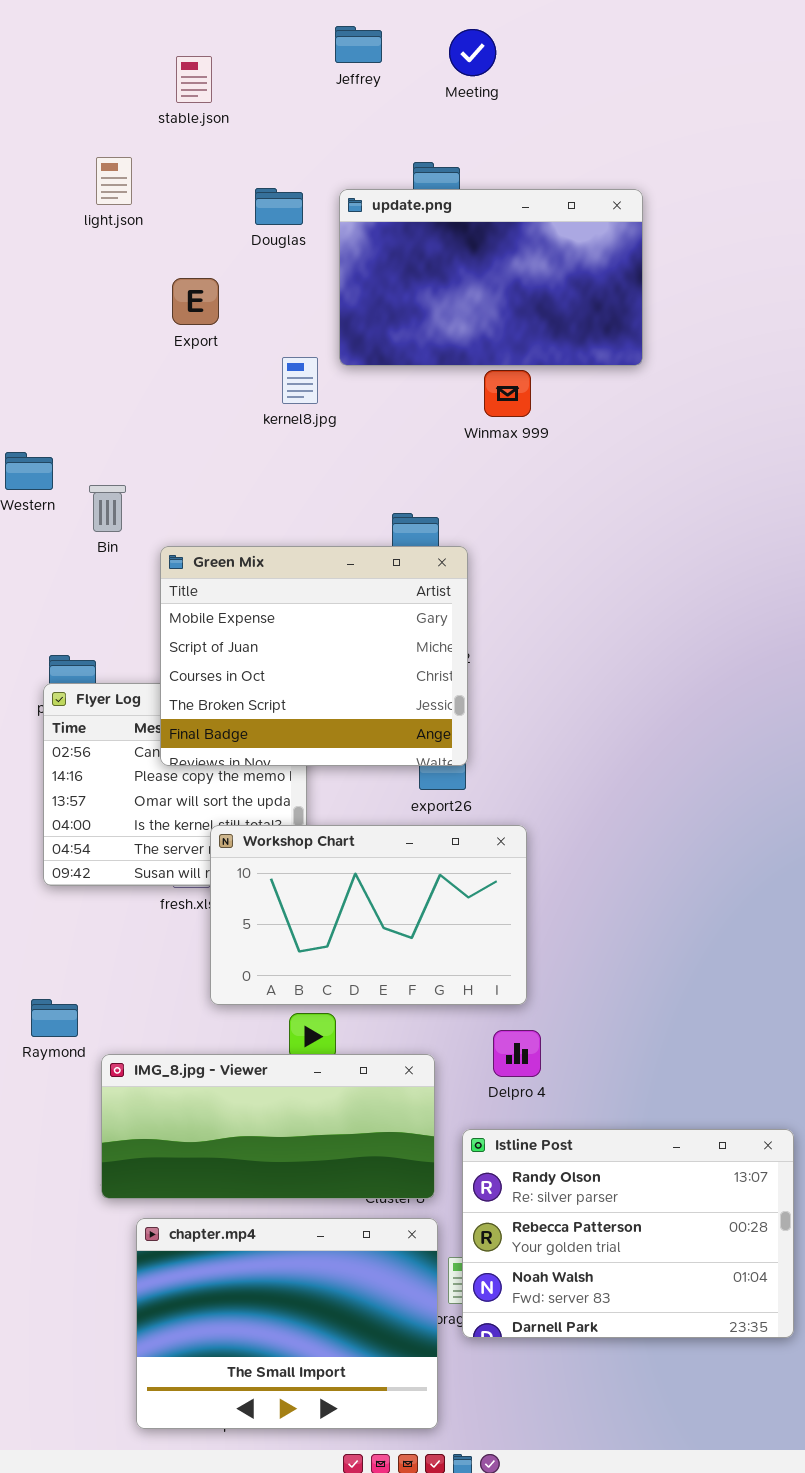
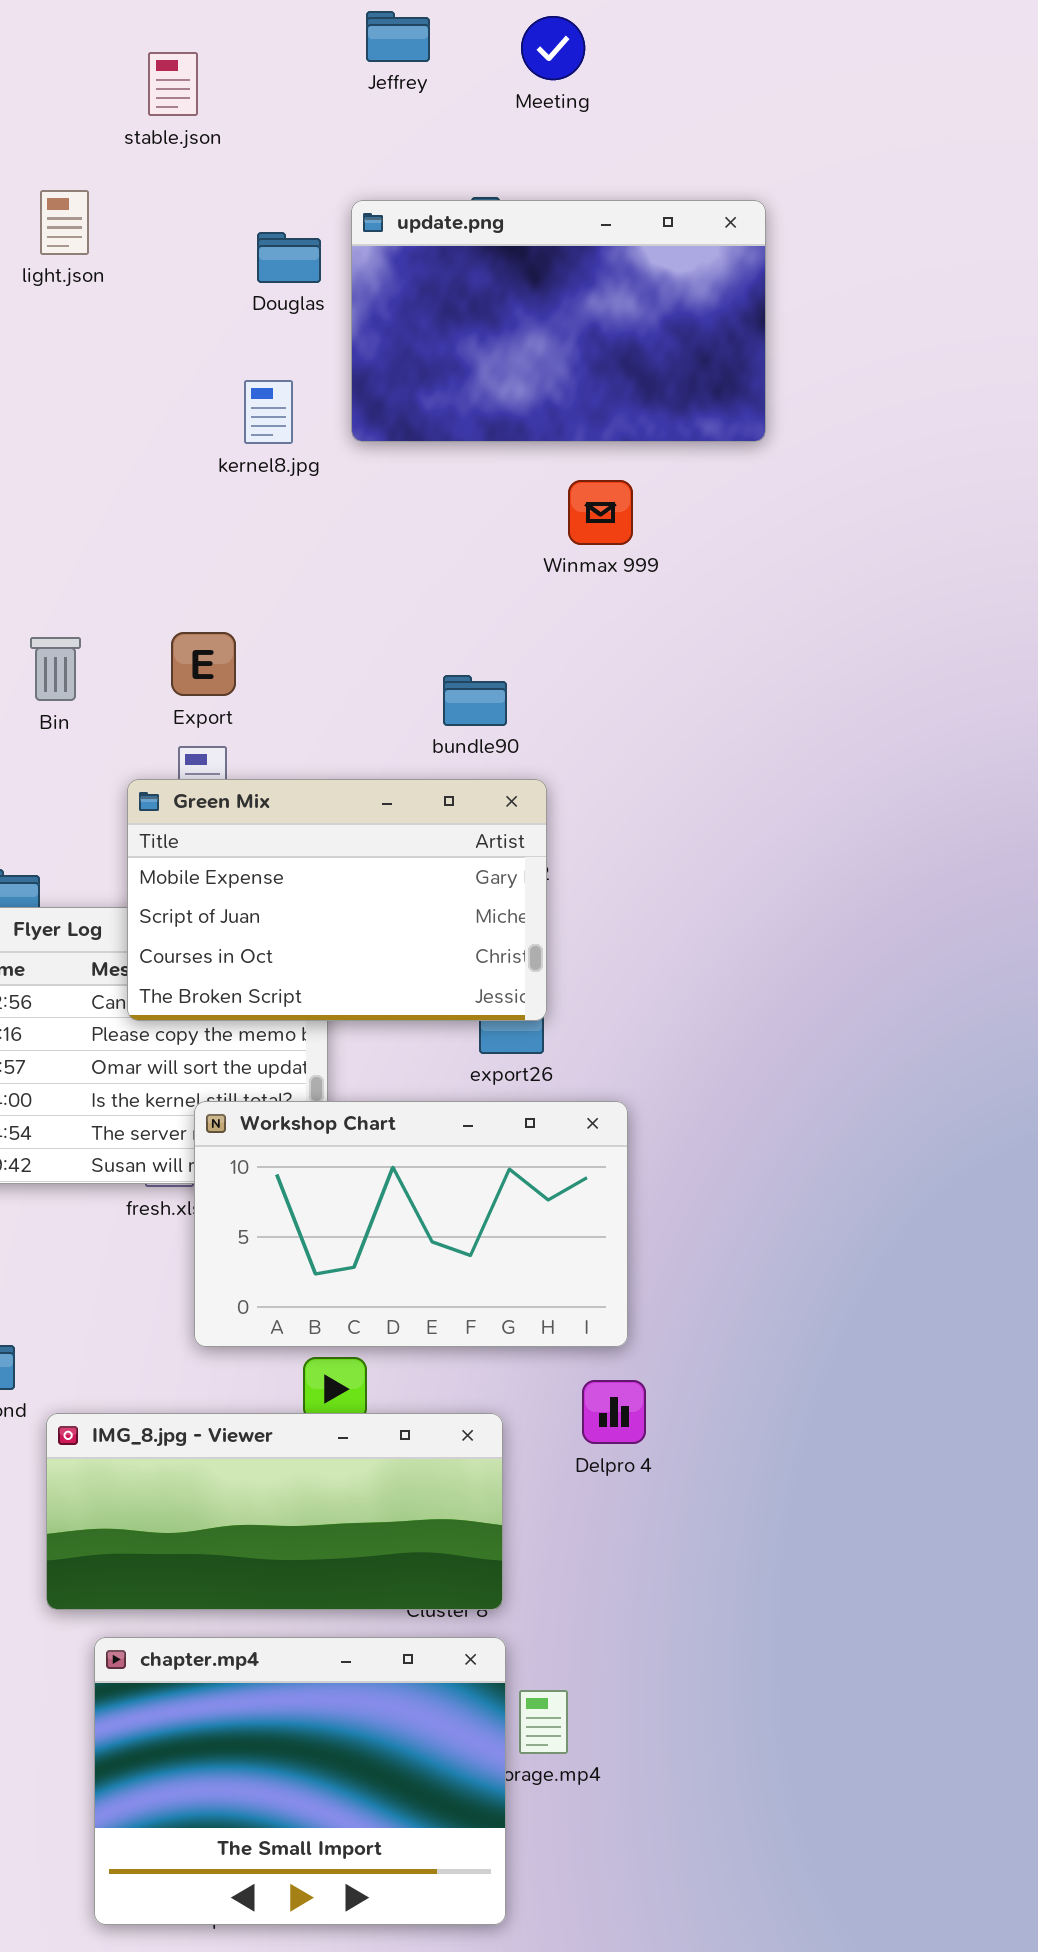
update.png: [339,189,643,366] -> [351,200,766,442], moved
Export: [172,278,219,325] -> [171,632,236,696], moved
kernel8.jpg: [282,357,318,404] -> [244,380,293,444], moved
Green Mix: [160,546,468,766] -> [127,779,547,1021], resized
Istline Post: [462,1129,794,1338] -> none, closed

